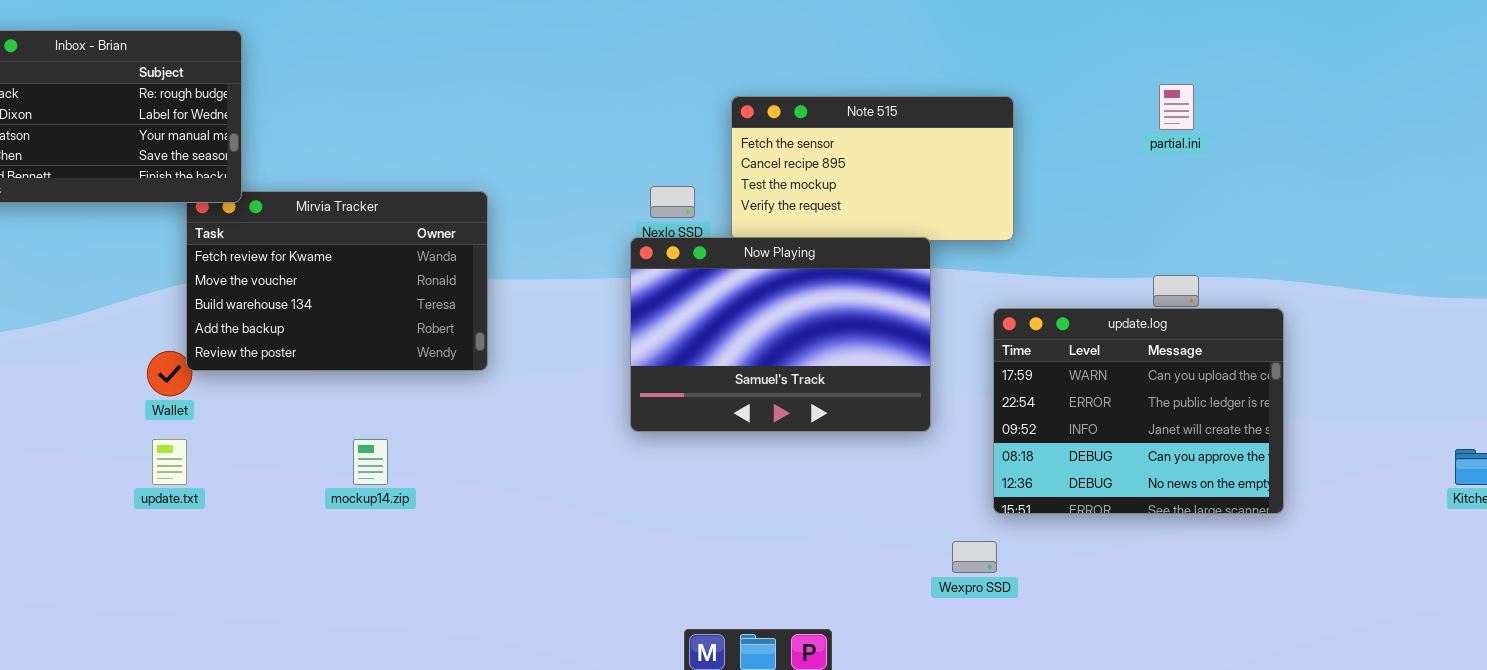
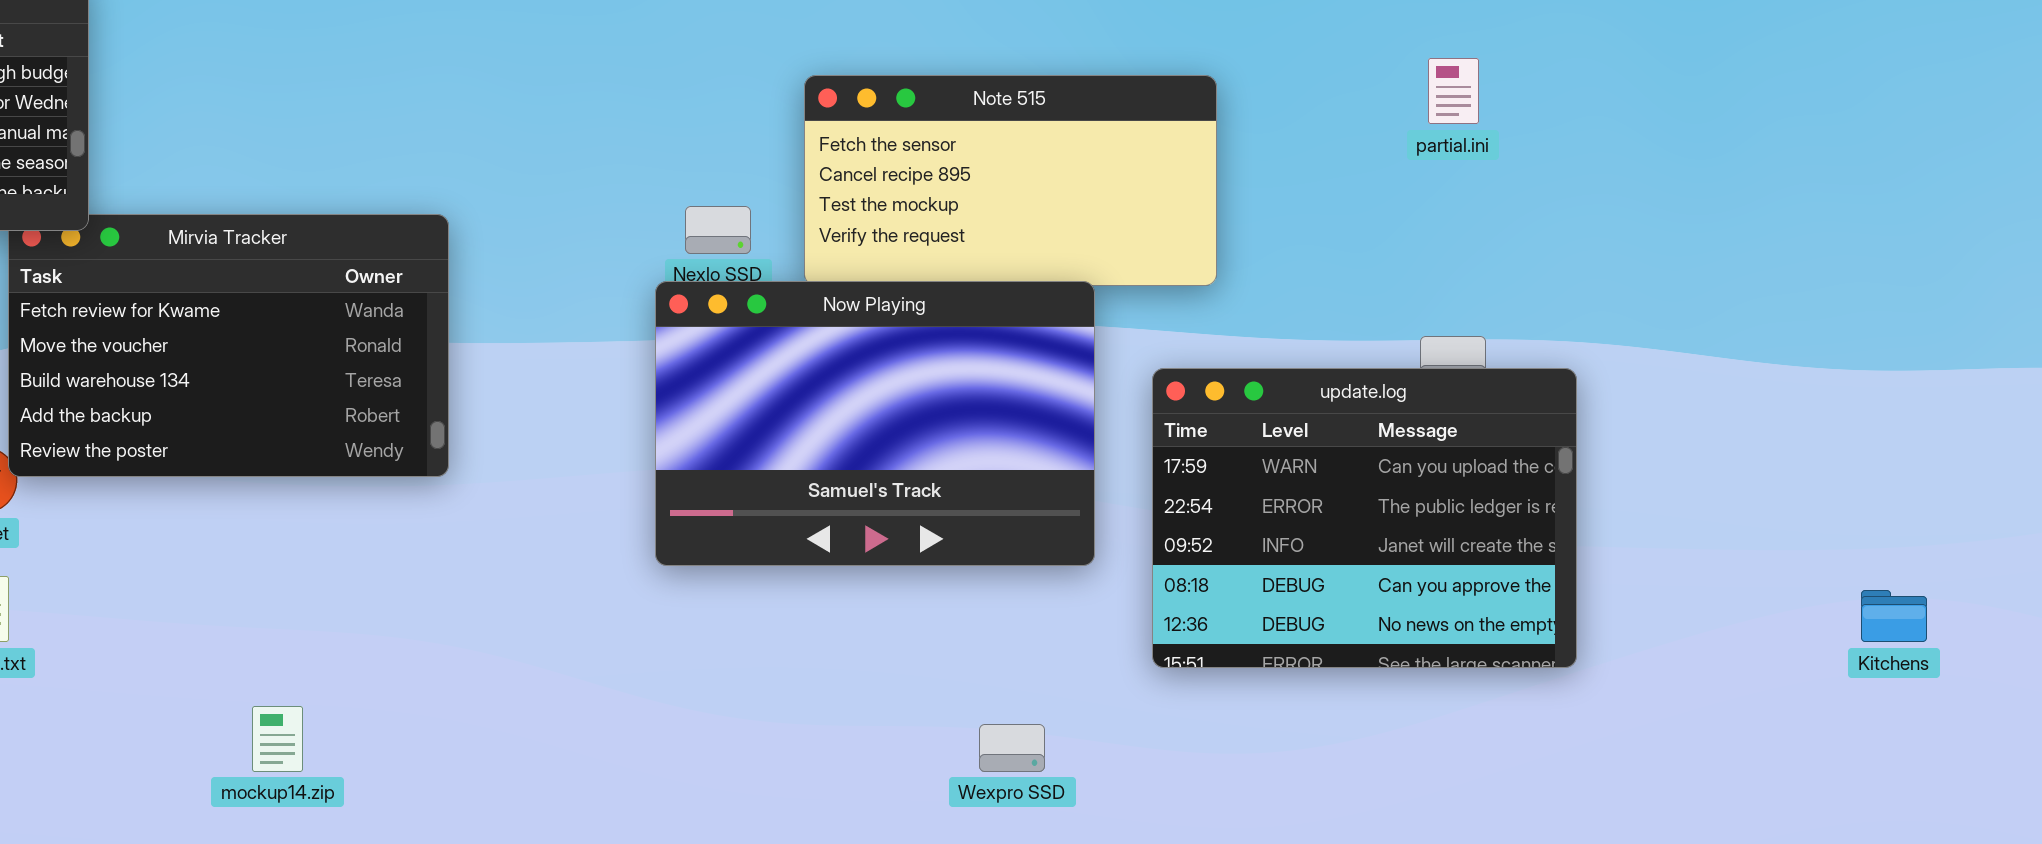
update.log: [993,308,1284,514] -> [1152,368,1577,668], moved
mockup14.zip: [353,439,388,485] -> [252,706,303,772], moved
Wexpro SSD: [952,541,997,573] -> [979,724,1045,772], moved

